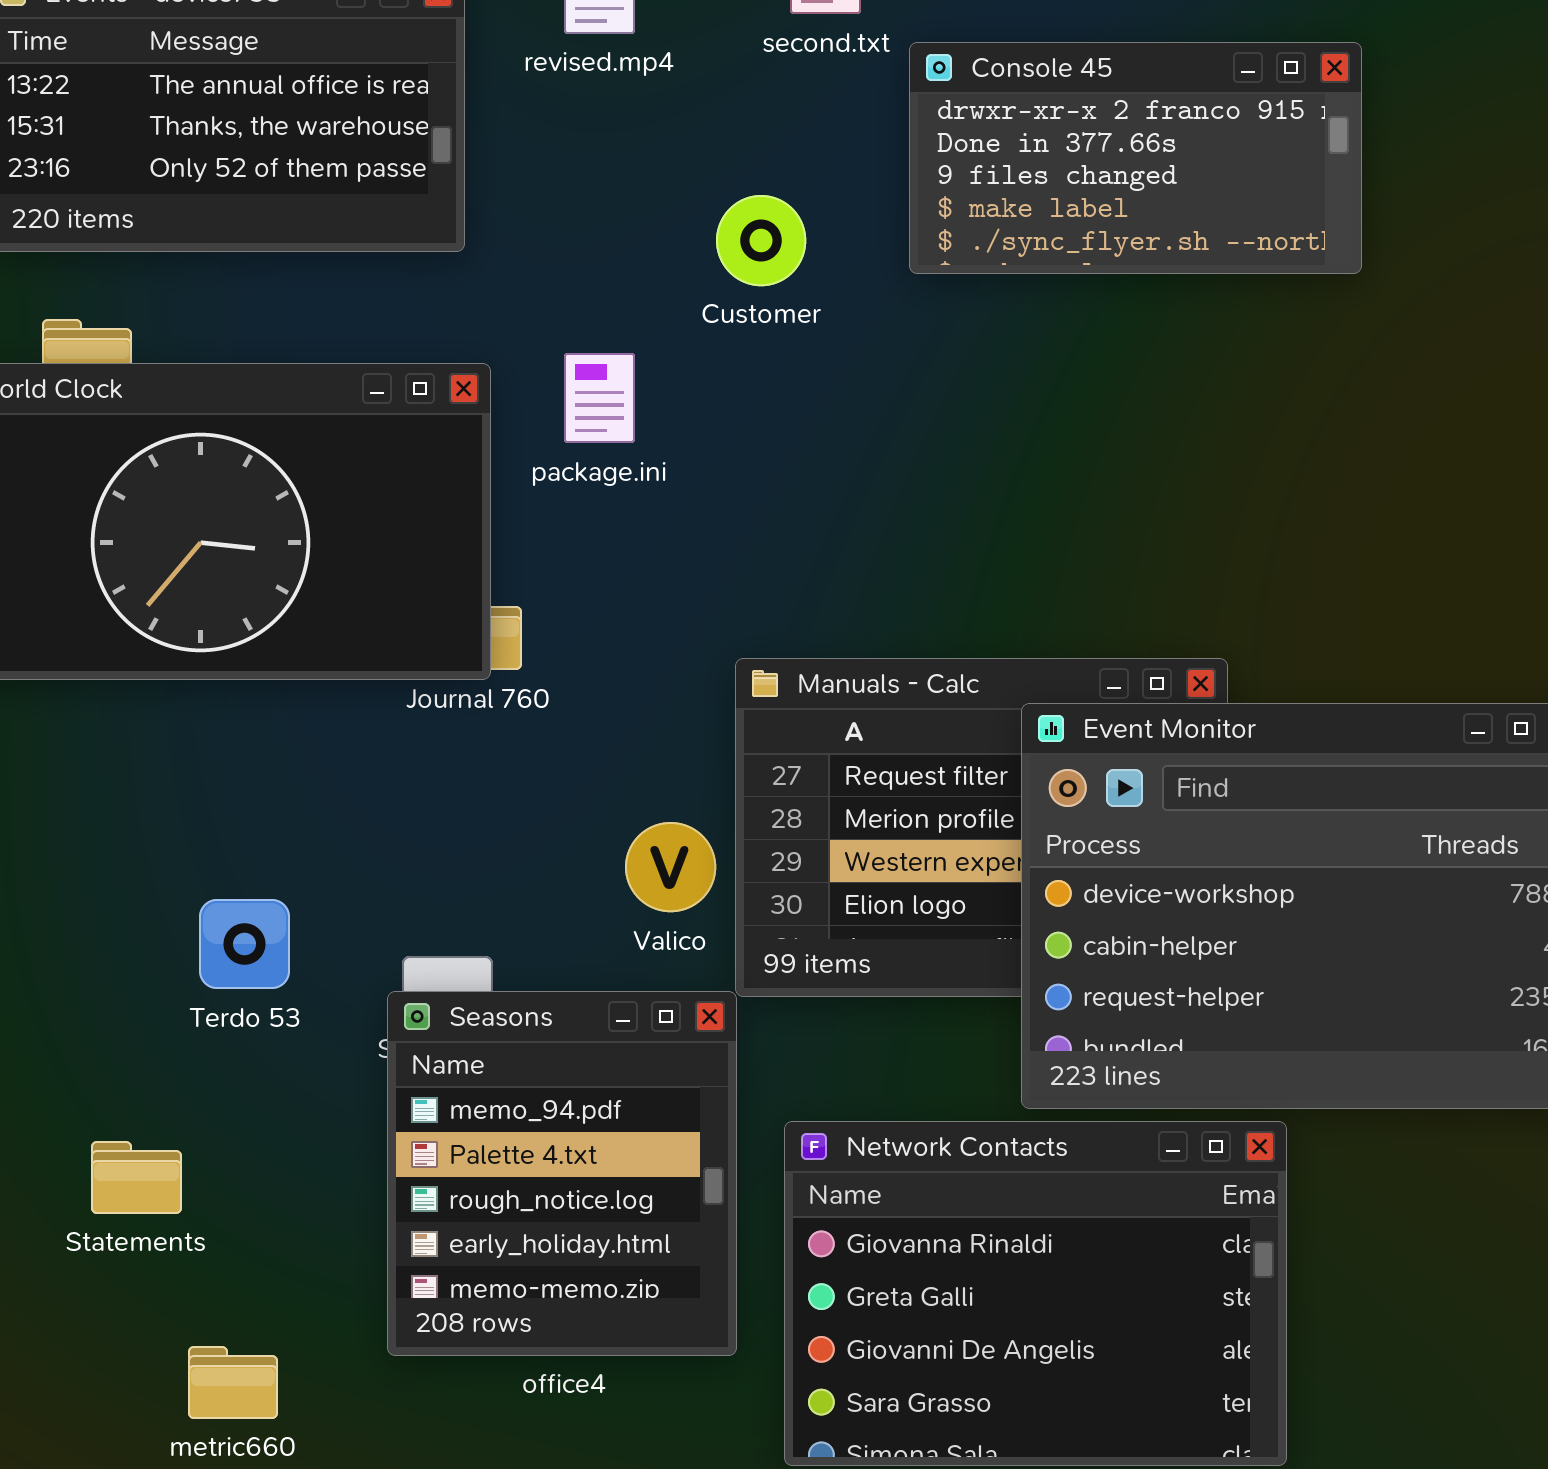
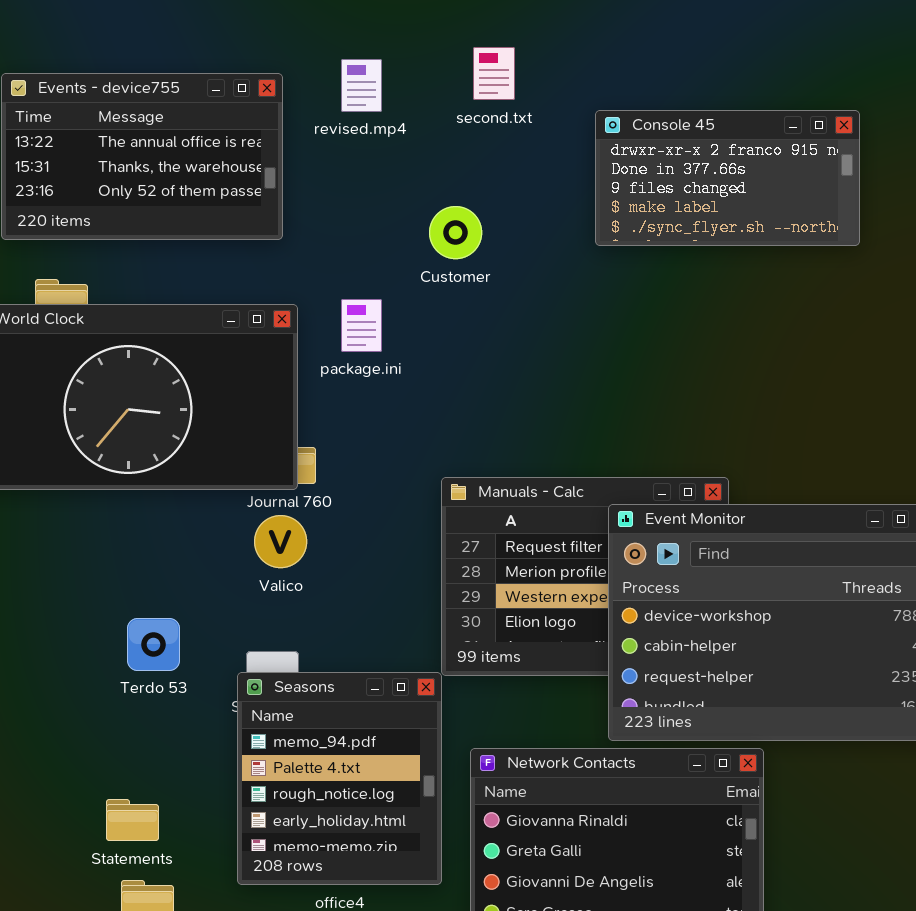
Console 45: [909,42,1362,274] -> [595,110,860,246], moved
Valico: [625,822,716,912] -> [254,515,307,568], moved
Statements: [91,1141,182,1214] -> [106,799,159,841], moved

